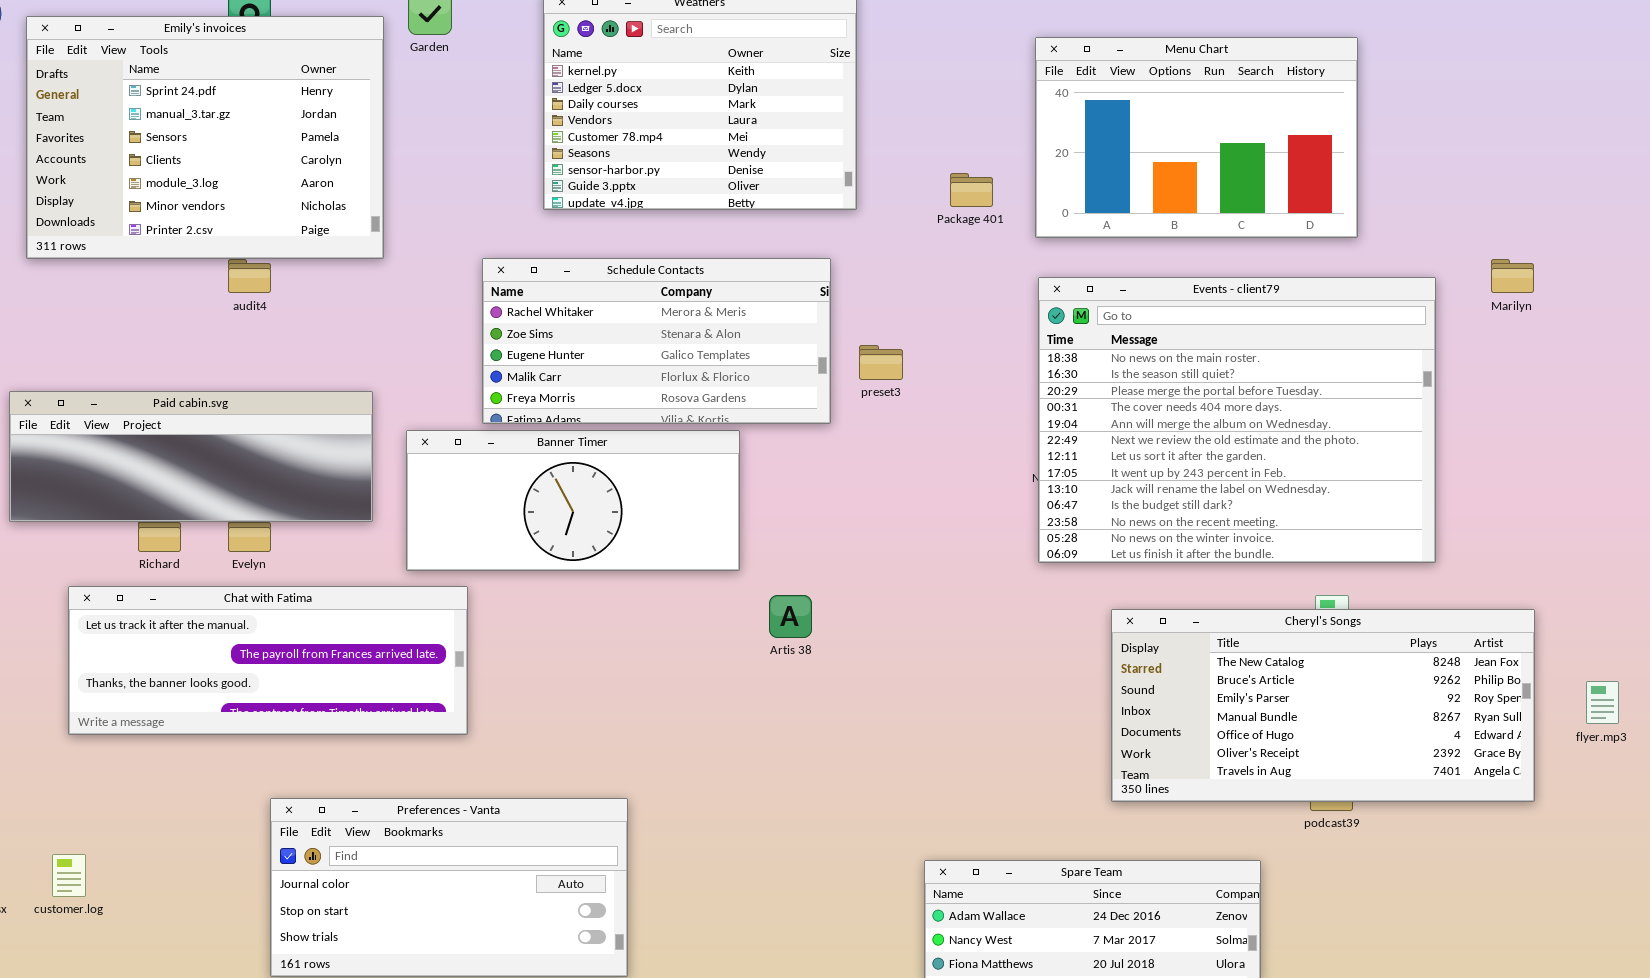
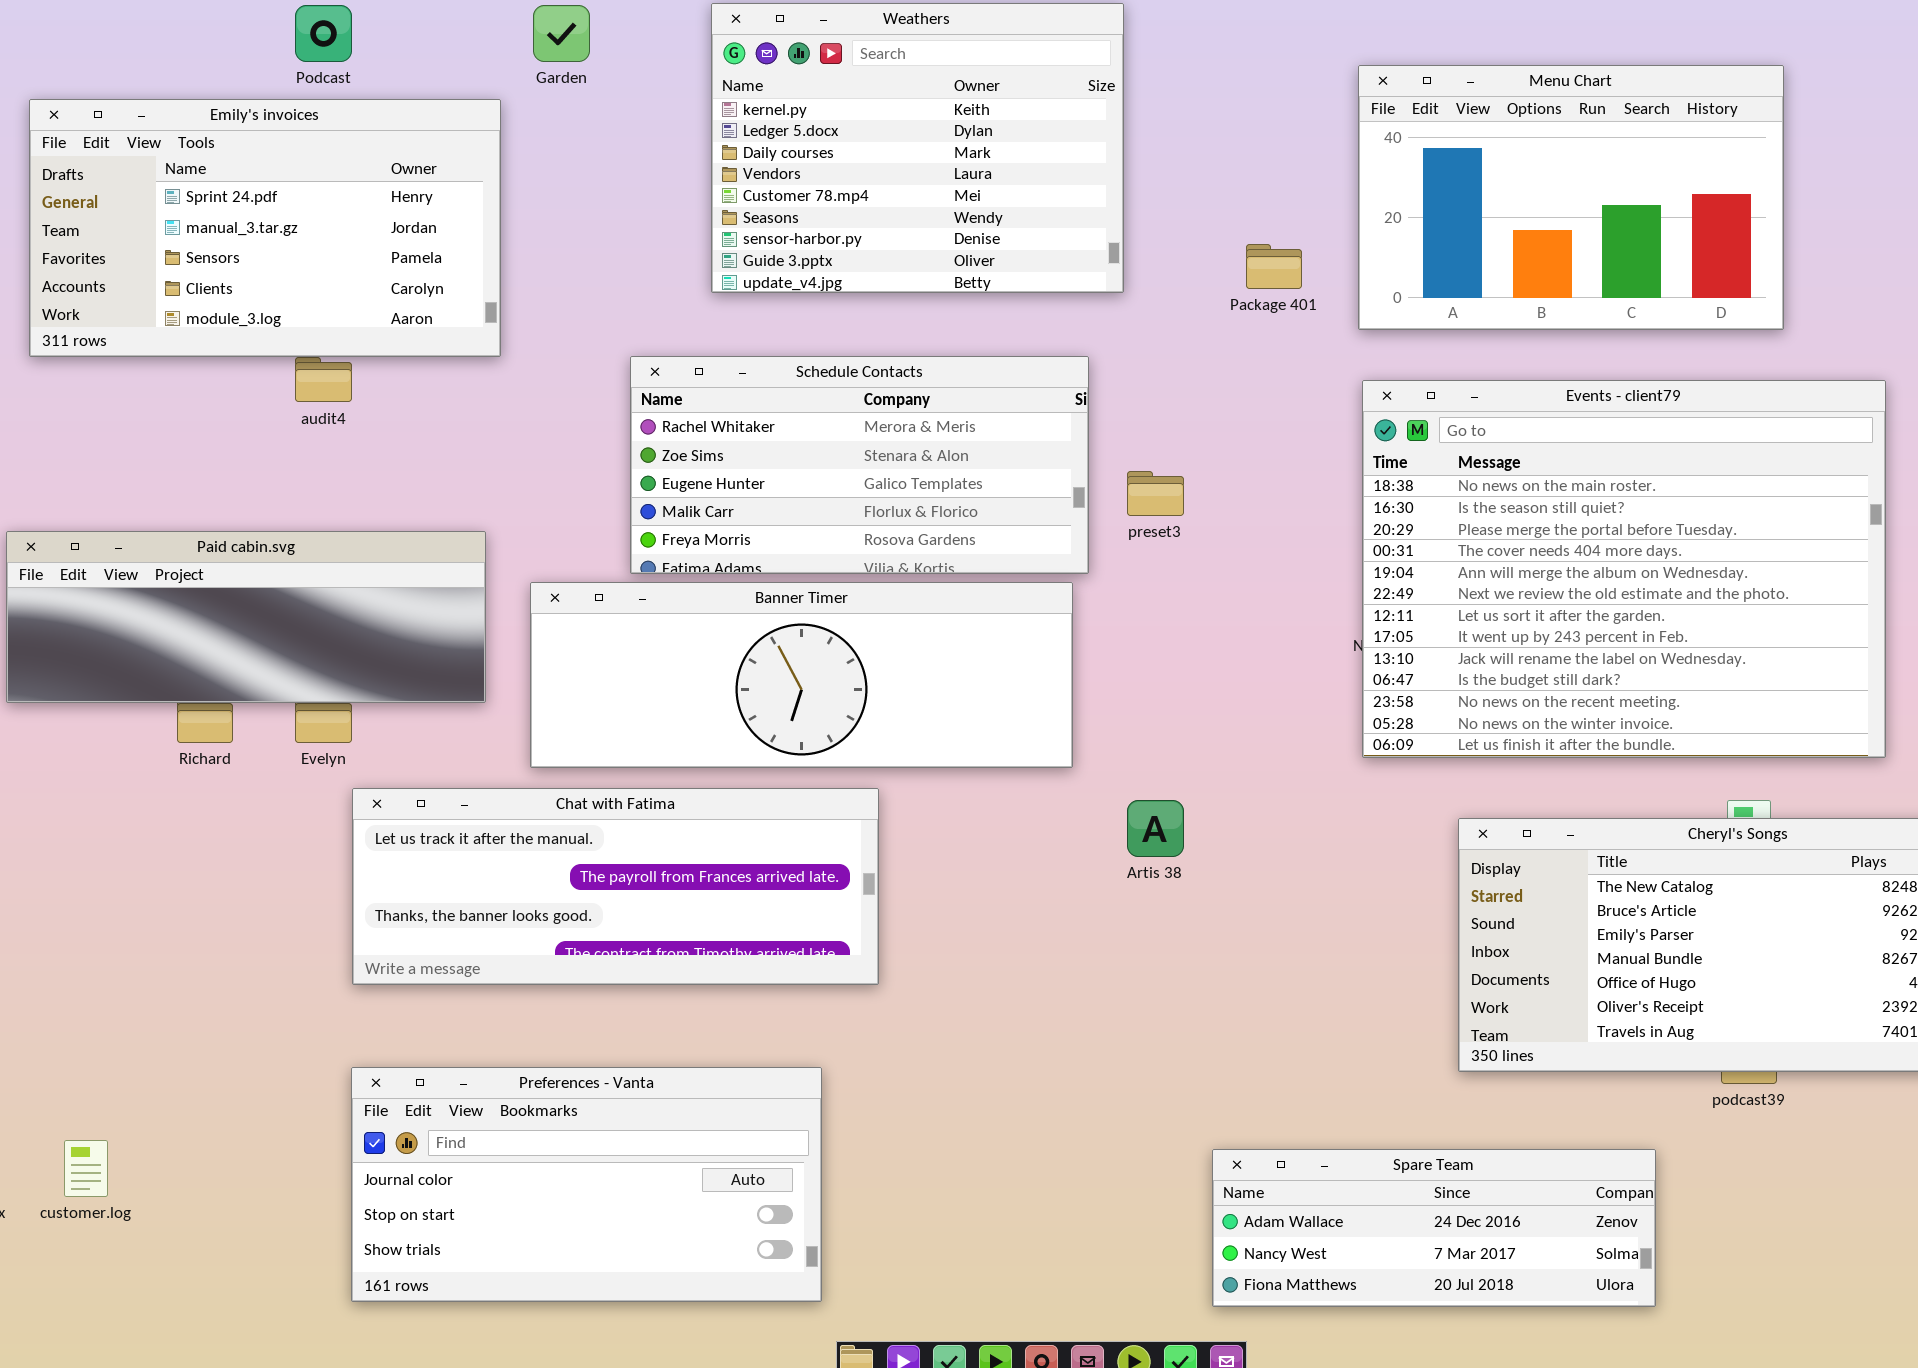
Emily's invoices: [26,16,384,259] -> [29,99,501,357], resized
Banner Timer: [406,430,740,571] -> [530,582,1073,768], resized
Chat with Fatima: [68,586,468,735] -> [352,788,879,985], moved
Artis 38: [769,595,812,638] -> [1127,800,1184,857], moved

